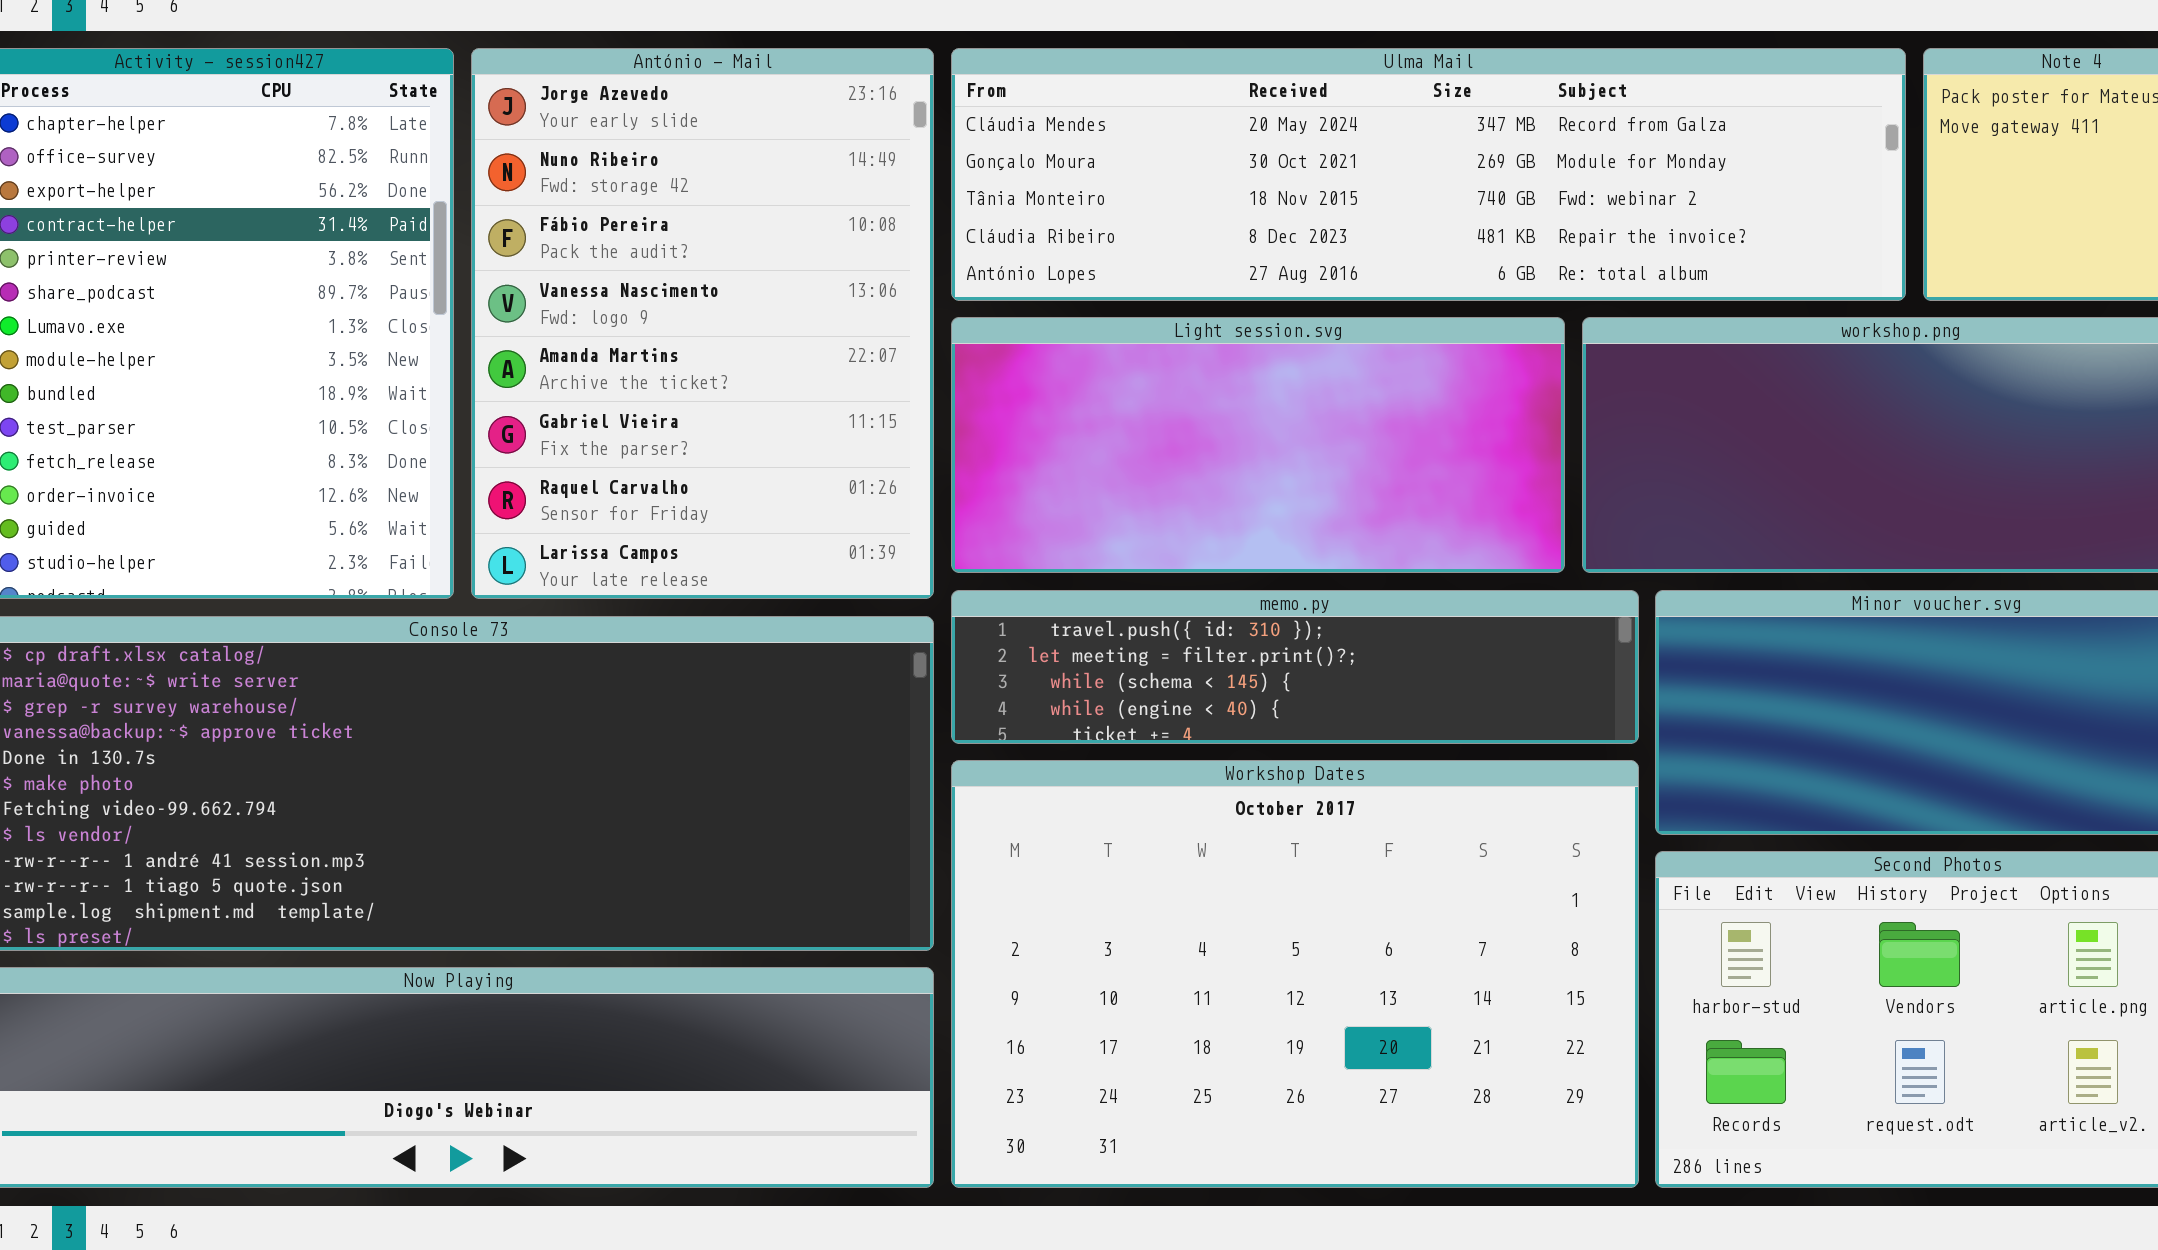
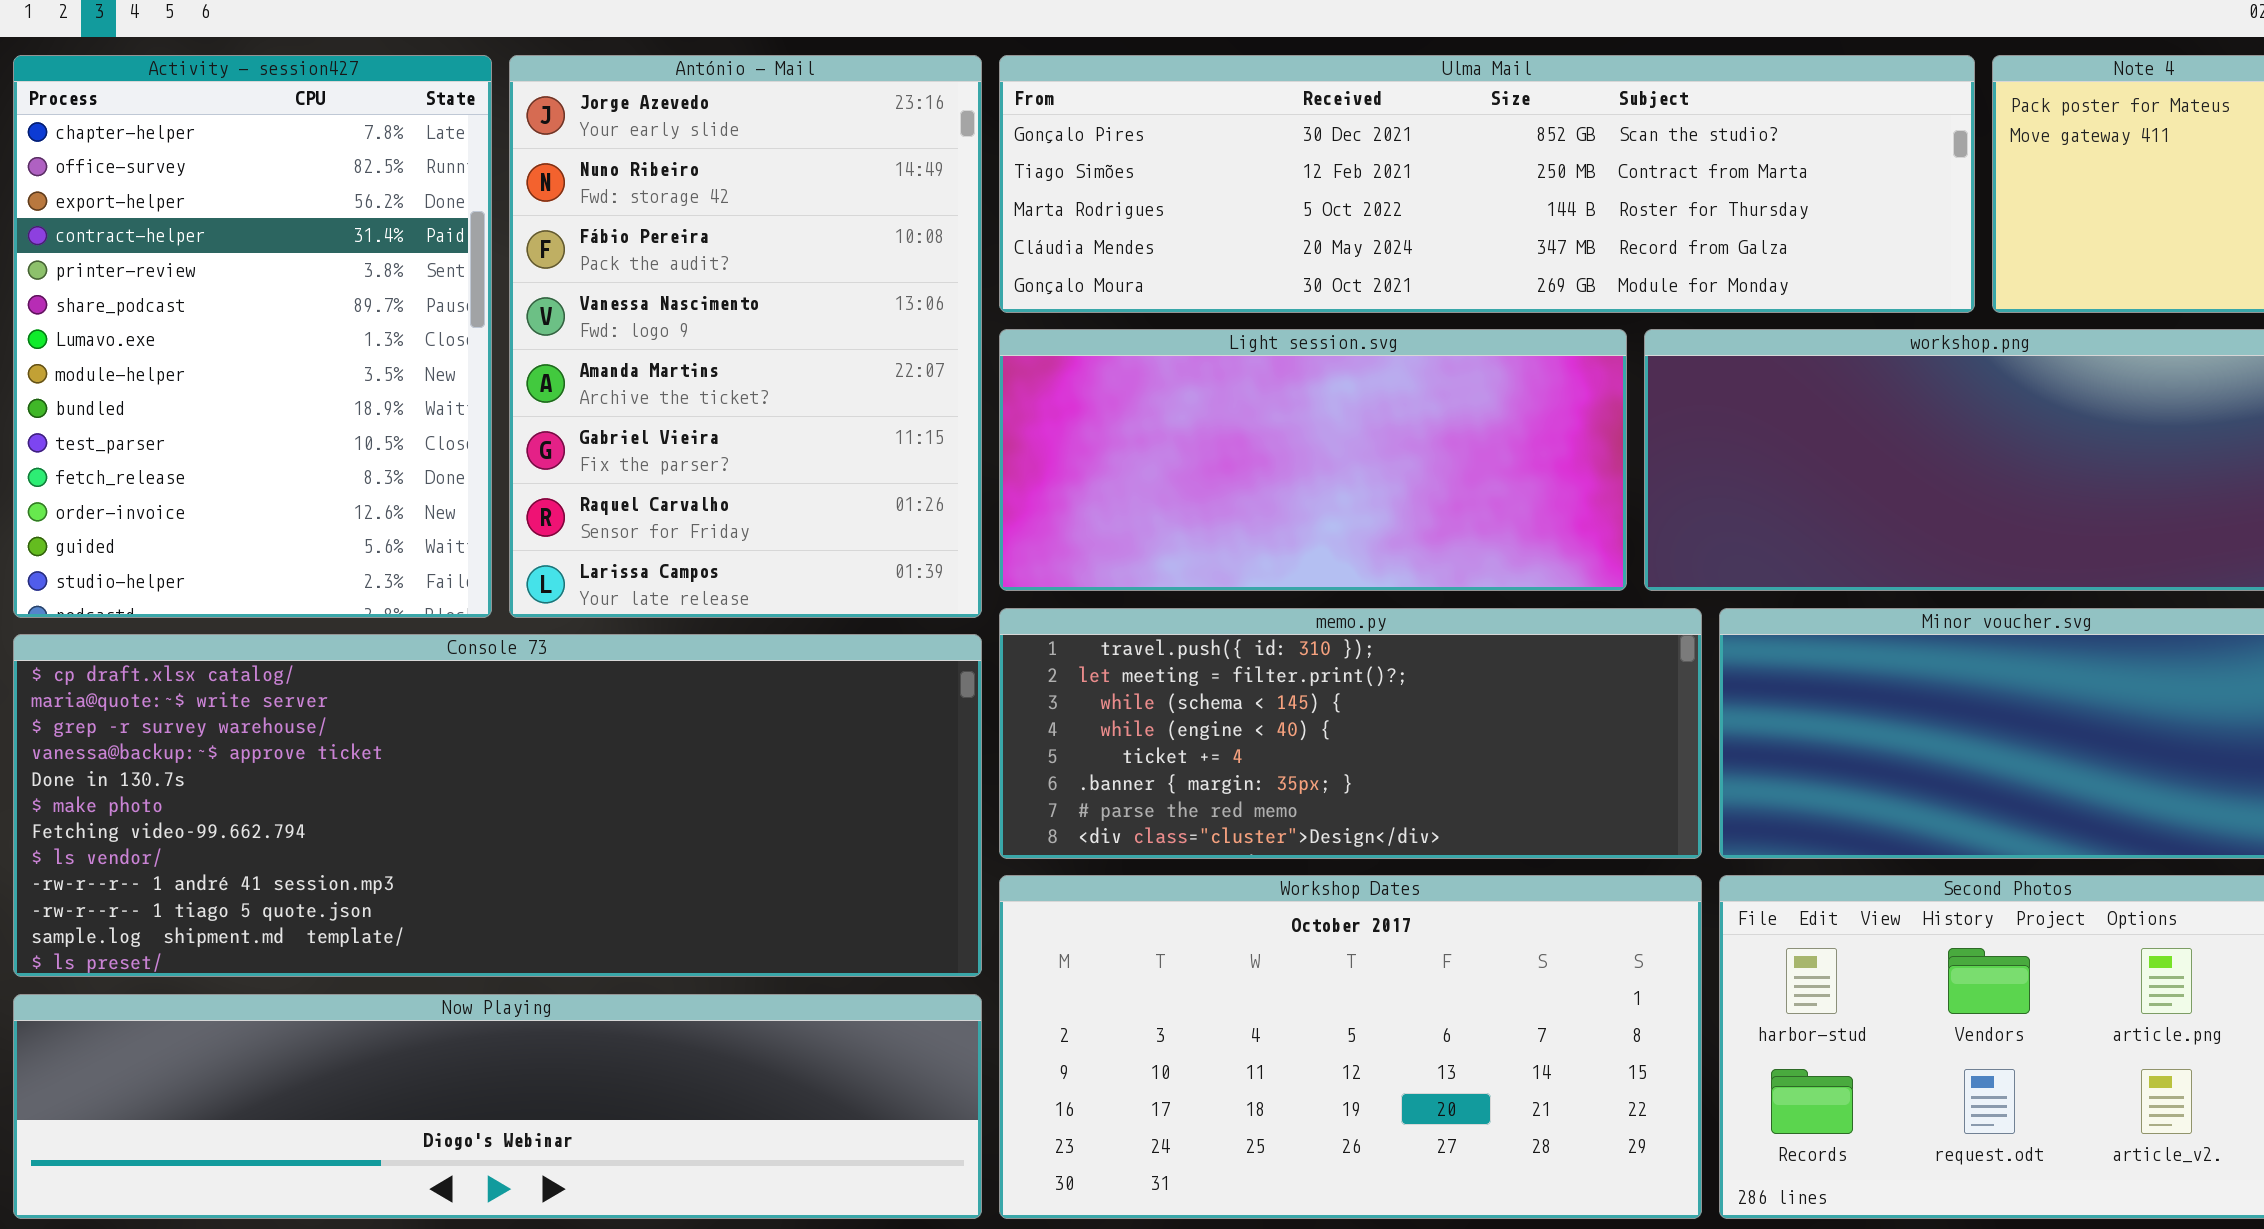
Ulma Mail: [951,48,1906,301] -> [999,55,1975,313], scrolled up 3 rows
memo.py: [951,590,1639,744] -> [999,608,1702,859], resized
Workshop Dates: [951,760,1639,1188] -> [999,875,1702,1219], resized

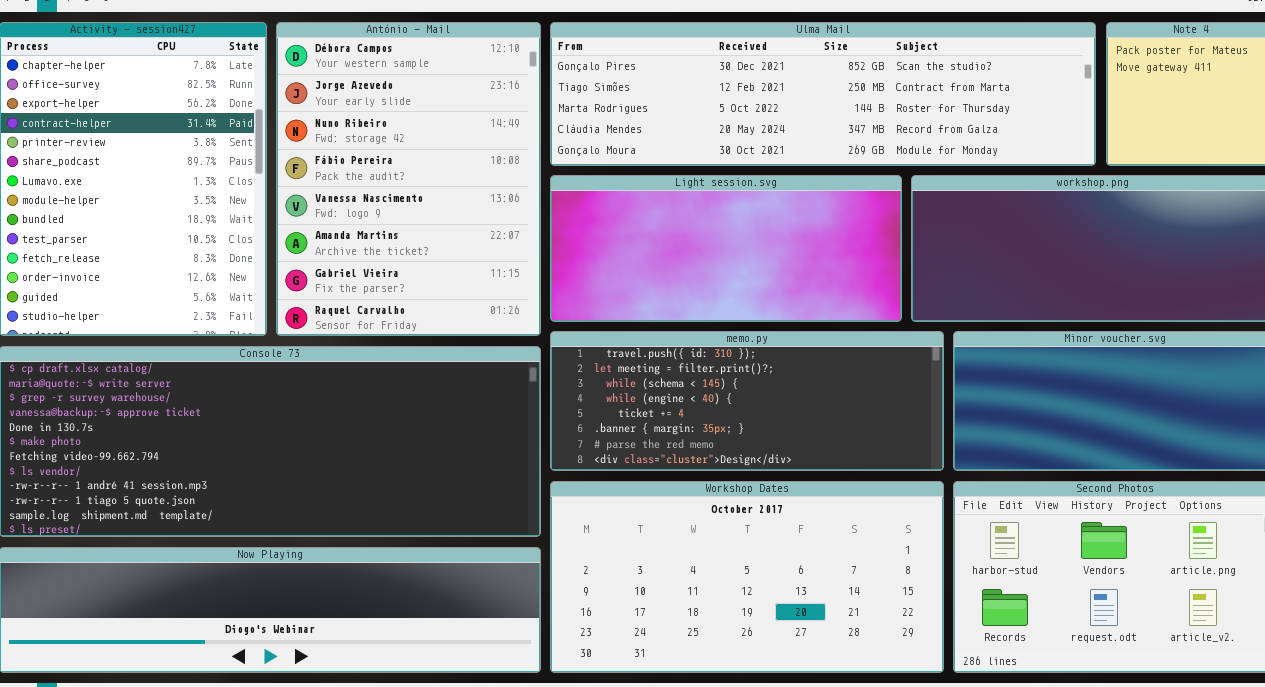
António - Mail: [509,55,982,618] -> [276,22,541,336], scrolled up 1 row

